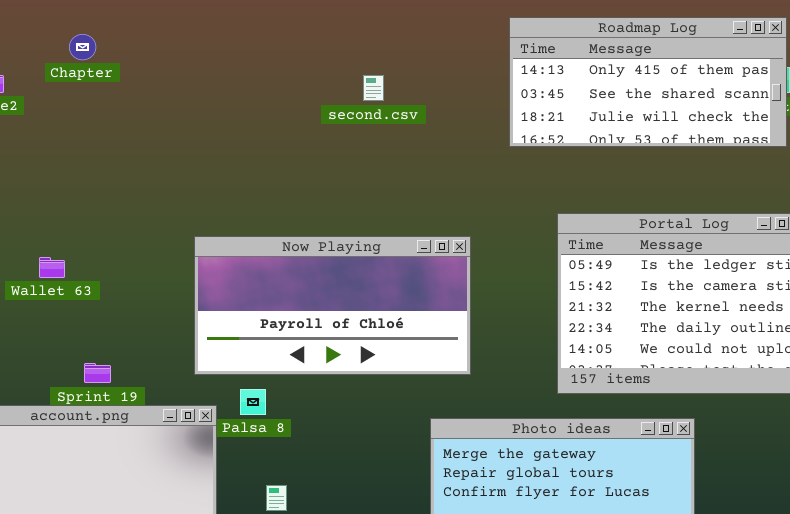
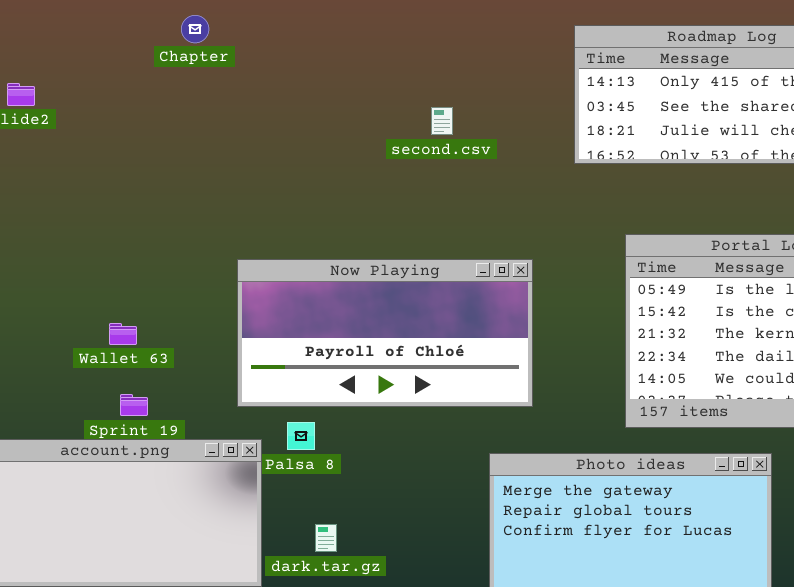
Chapter: [69,34,96,60] -> [181,15,209,43], moved
second.csv: [363,75,384,101] -> [431,107,453,135], moved
Wallet 63: [39,257,65,278] -> [109,323,137,345], moved

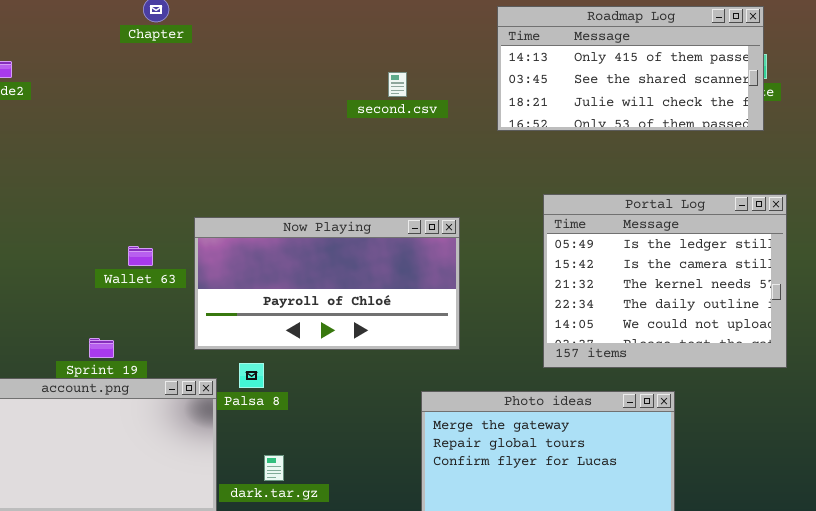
second.csv: [431,107,453,135] -> [388,72,407,97], moved
Wallet 63: [109,323,137,345] -> [128,246,153,266], moved

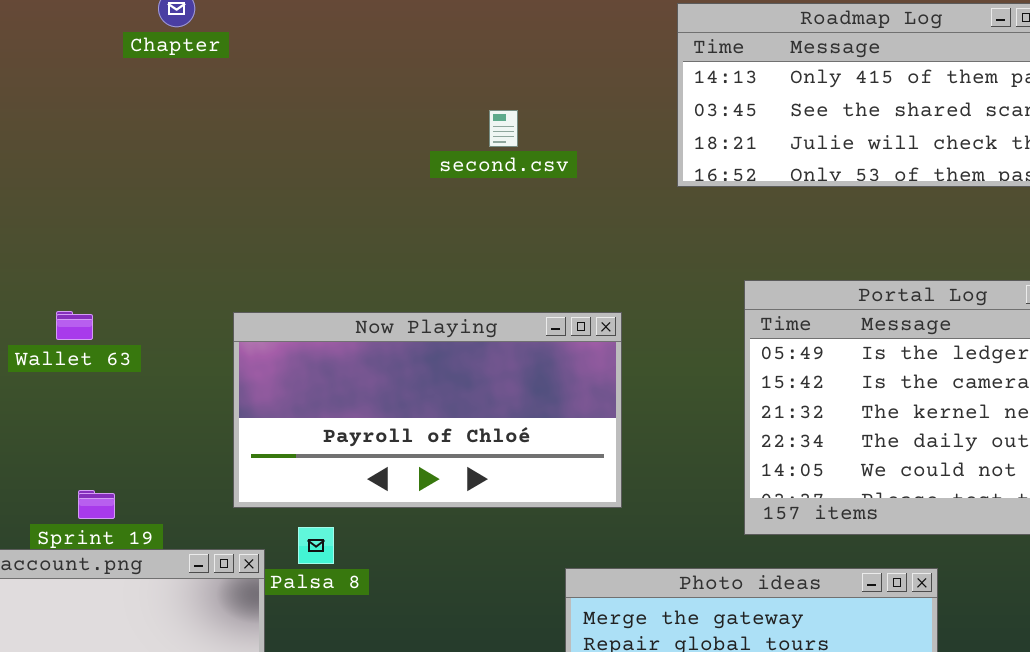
second.csv: [388,72,407,97] -> [489,110,518,147], moved
Wallet 63: [128,246,153,266] -> [56,311,93,340], moved

